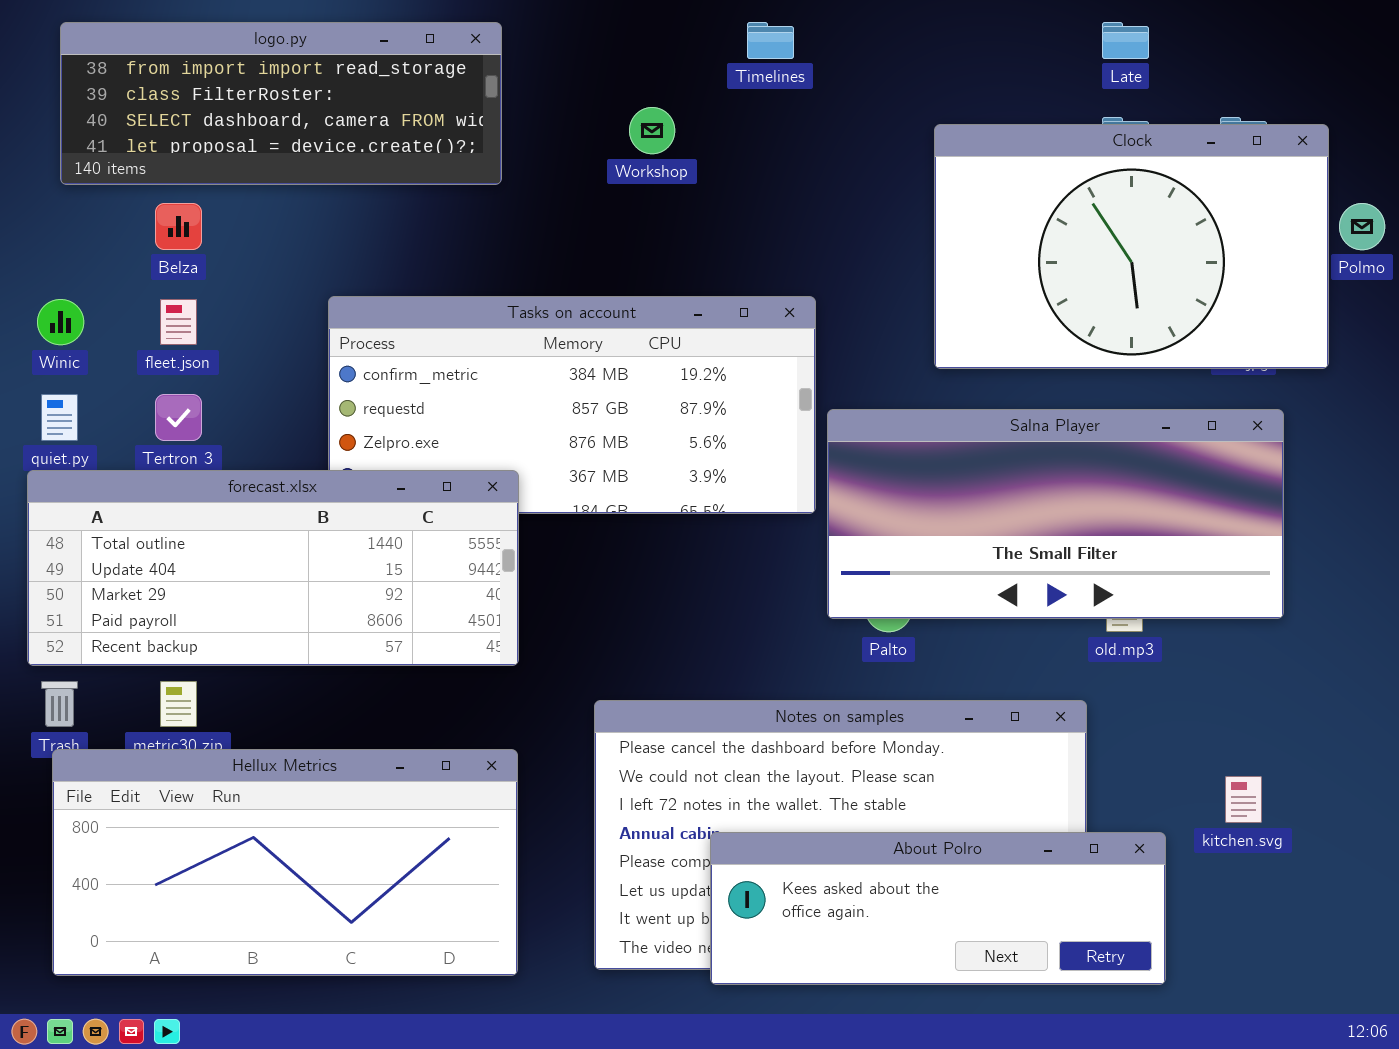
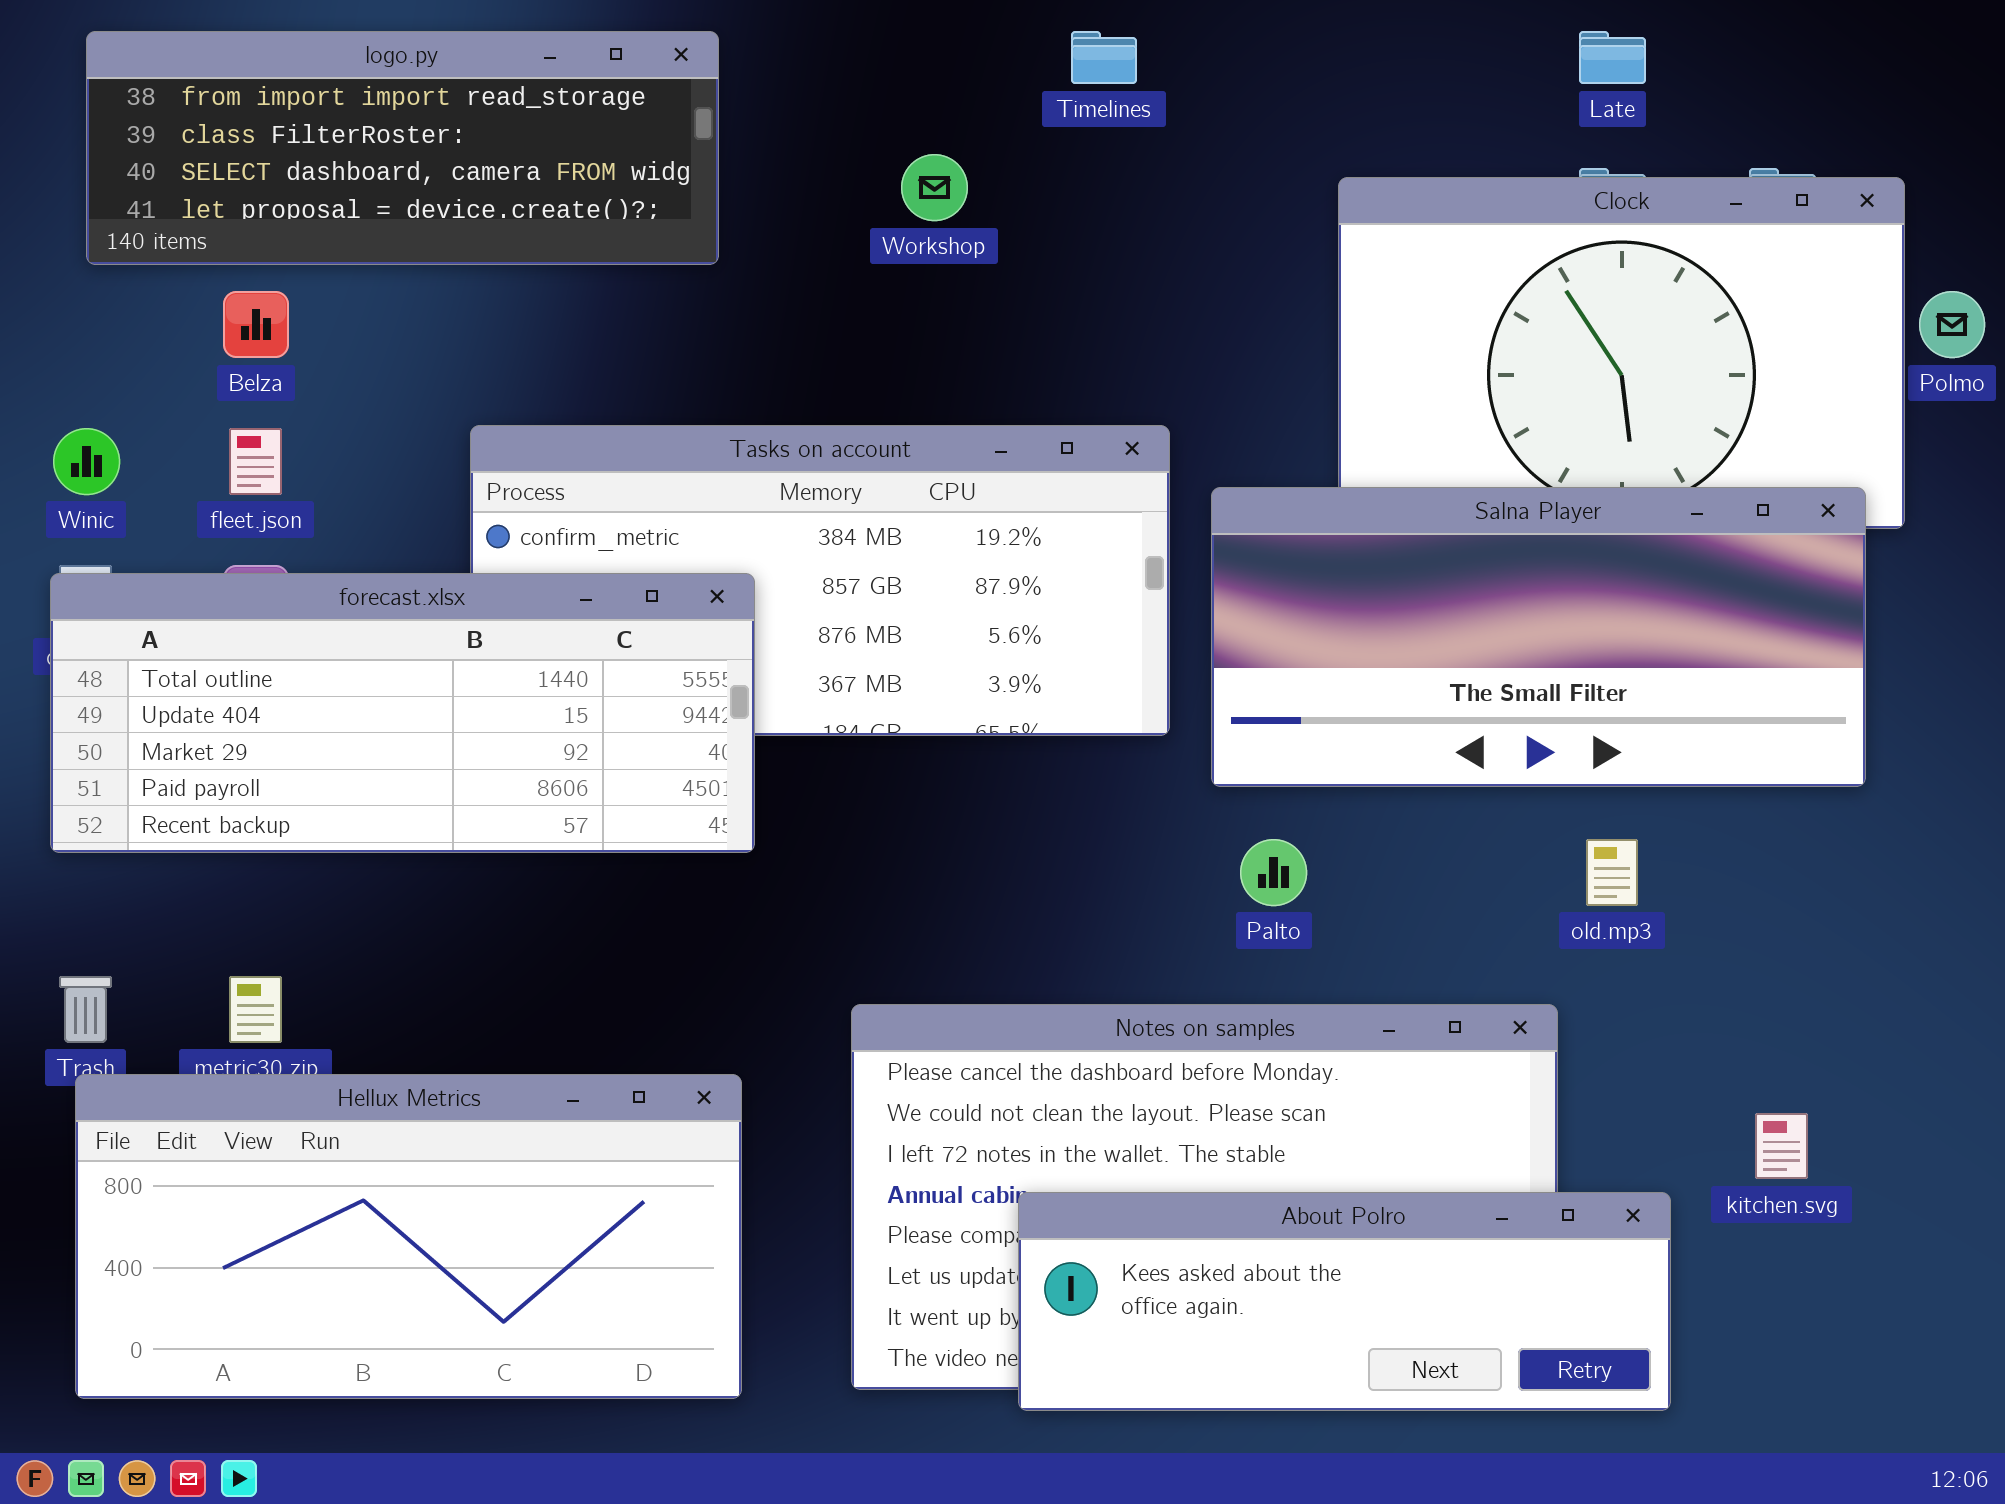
Salna Player: [827,409,1284,619] -> [1211,487,1866,787], moved
forecast.xlsx: [27,470,519,666] -> [50,573,755,853], moved

